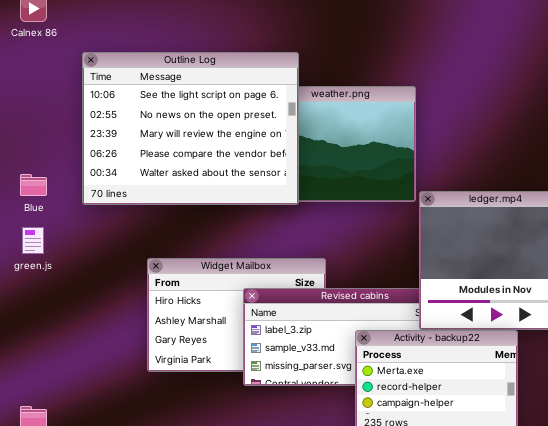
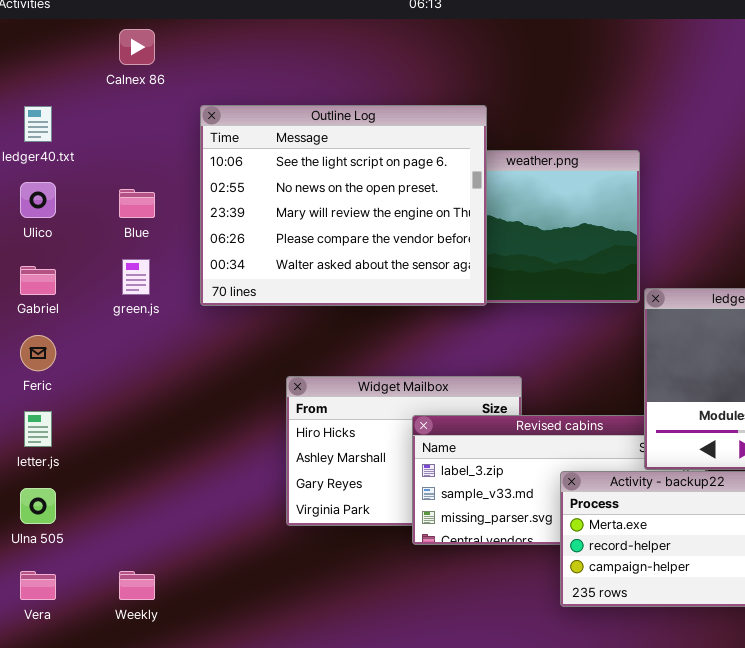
Blue: [20,174,47,196] -> [119,189,155,218], moved
green.js: [22,227,44,254] -> [122,259,150,295], moved

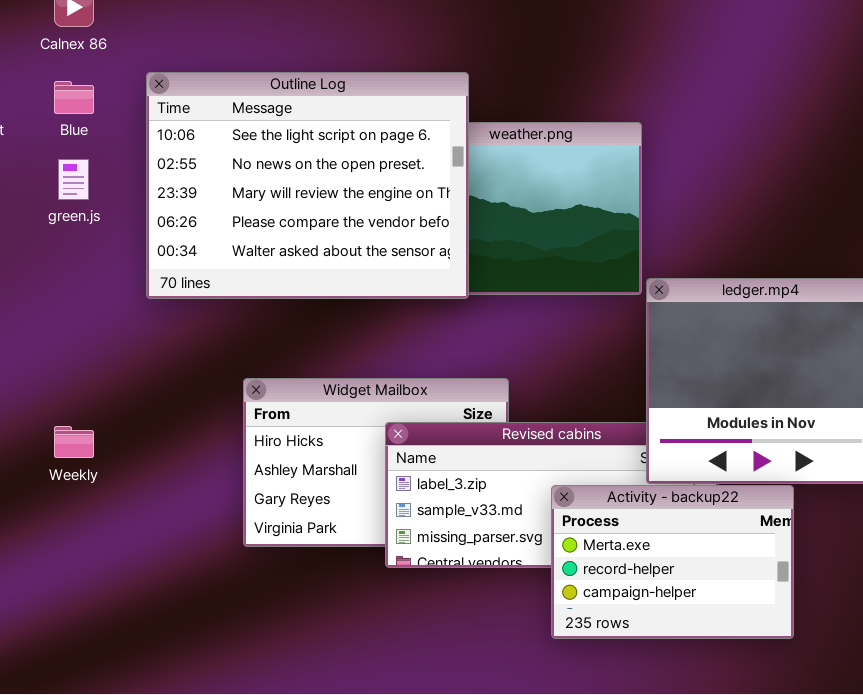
Blue: [119,189,155,218] -> [54,81,94,114], moved
green.js: [122,259,150,295] -> [58,159,89,200], moved
Weekly: [119,571,155,600] -> [54,426,94,458], moved

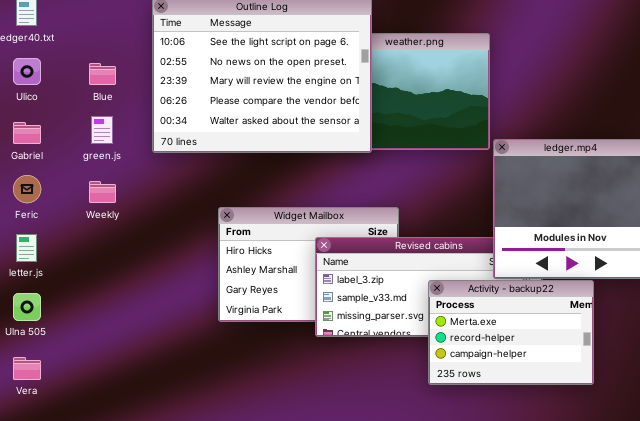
Blue: [54,81,94,114] -> [89,63,116,85], moved
green.js: [58,159,89,200] -> [91,116,113,144], moved
Weekly: [54,426,94,458] -> [89,181,116,203], moved

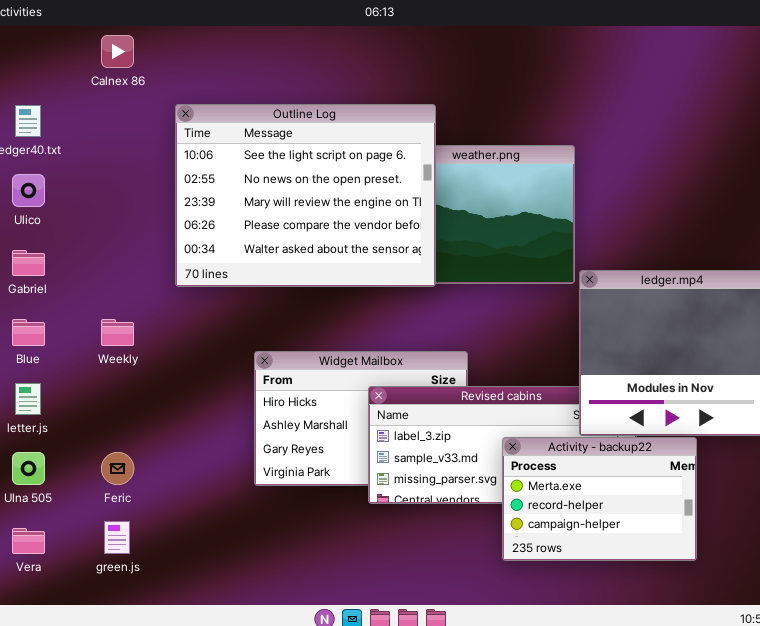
Blue: [89,63,116,85] -> [12,319,45,346], moved
green.js: [91,116,113,144] -> [104,521,130,554], moved
Feric: [13,175,41,203] -> [101,452,134,485], moved

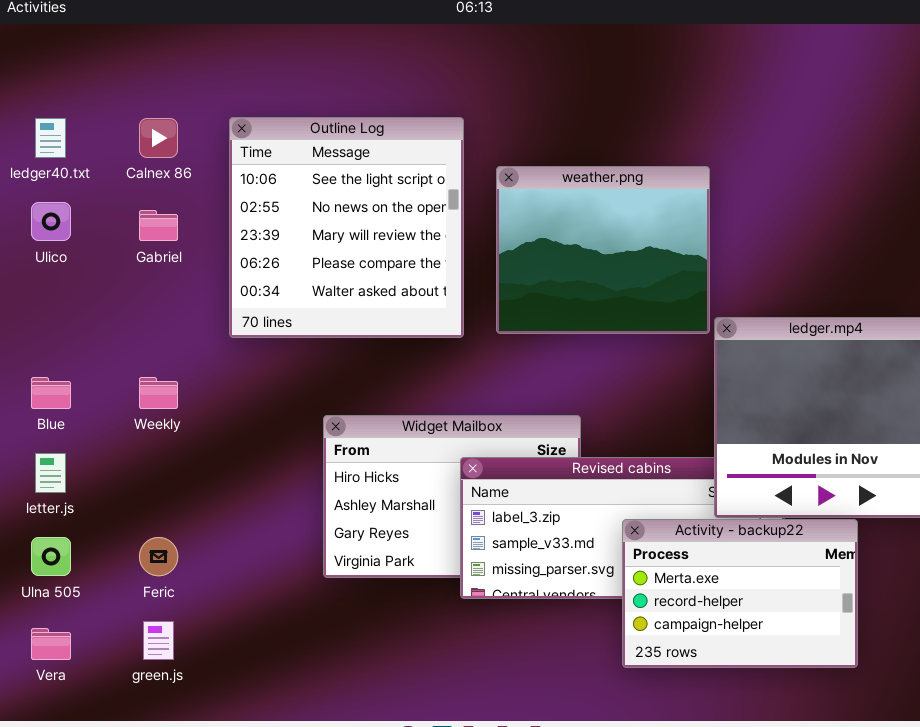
Calnex 86: [101,35,134,68] -> [139,118,178,158], moved
Outline Log: [175,104,436,287] -> [229,117,464,338], resized
Gabriel: [12,250,45,276] -> [139,210,178,241], moved

